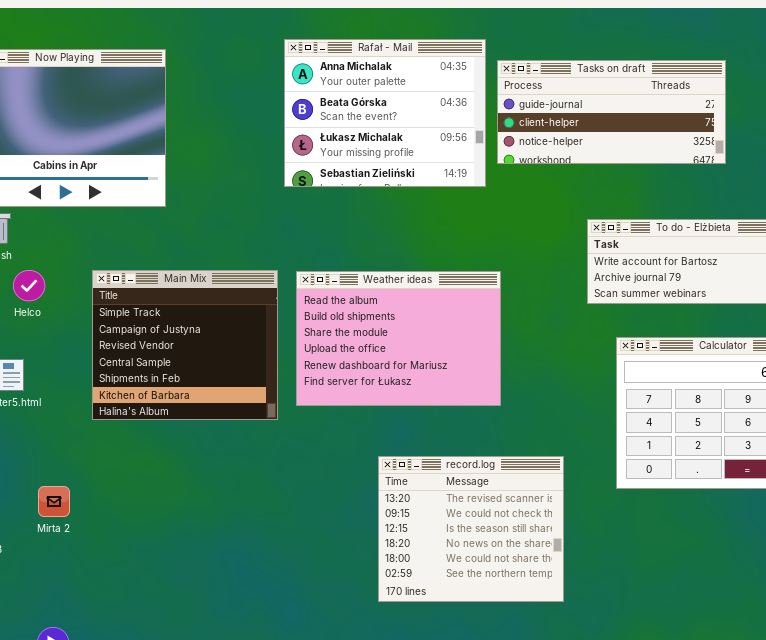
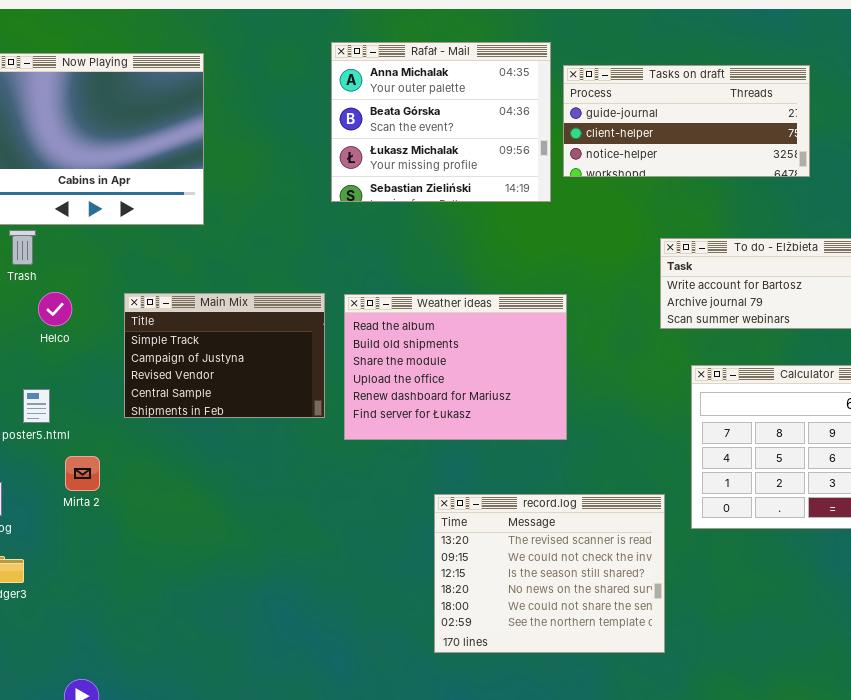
Main Mix: [92,270,278,420] -> [124,293,325,418], resized
record.log: [378,456,564,602] -> [434,494,665,653], resized
Mirta 2: [38,486,70,517] -> [65,456,100,491], moved

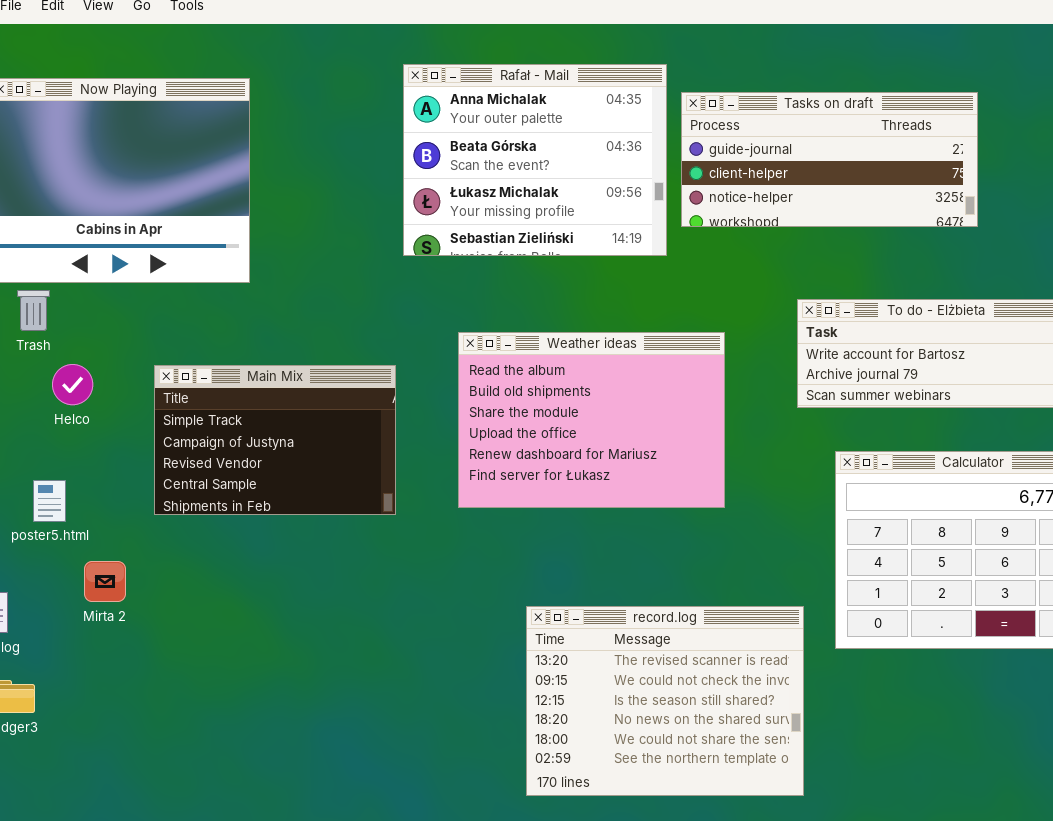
Weather ideas: [344,294,567,440] -> [458,332,725,508], moved

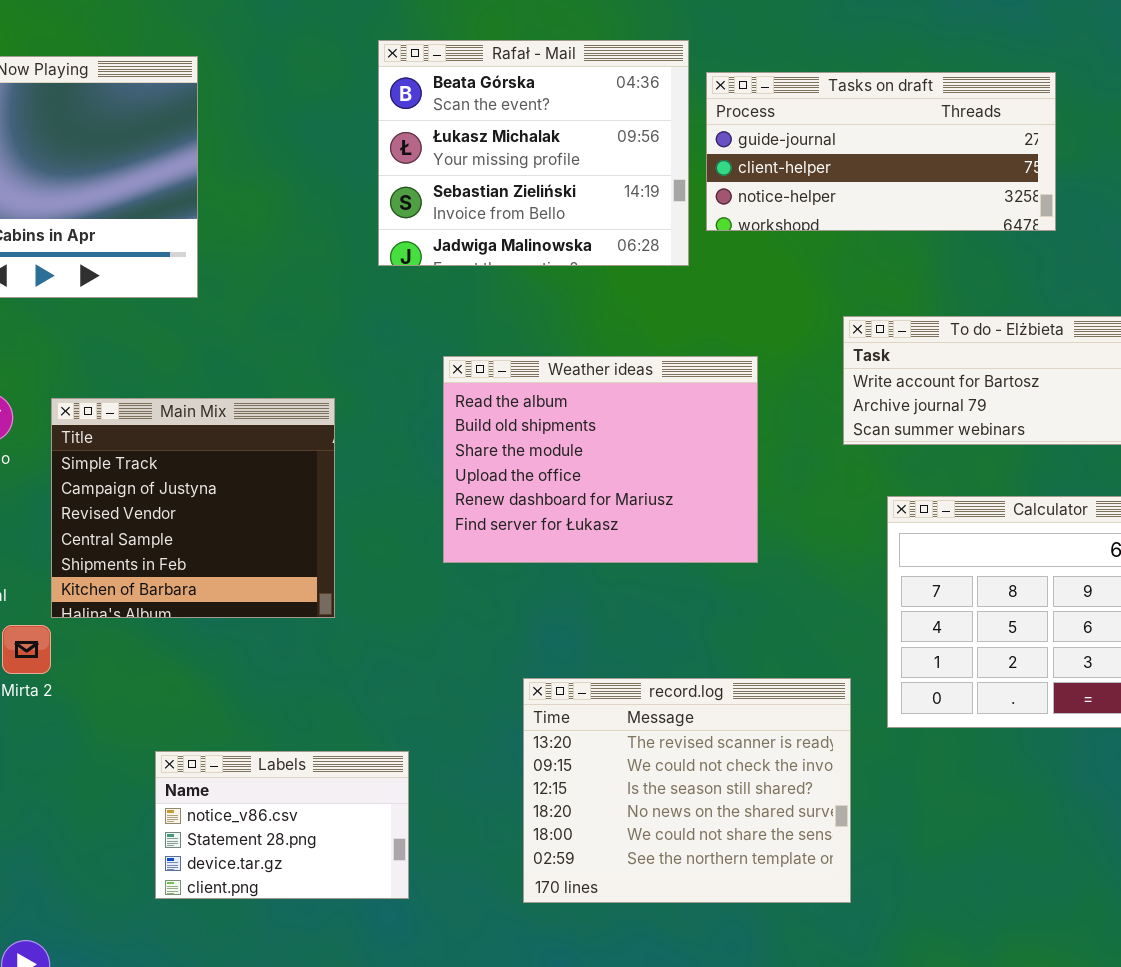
Rafał - Mail: [403,64,667,256] -> [378,40,689,266], scrolled down 1 row
Main Mix: [154,365,396,515] -> [51,398,335,618], moved, resized
Labels: none -> [155,751,409,899], opened

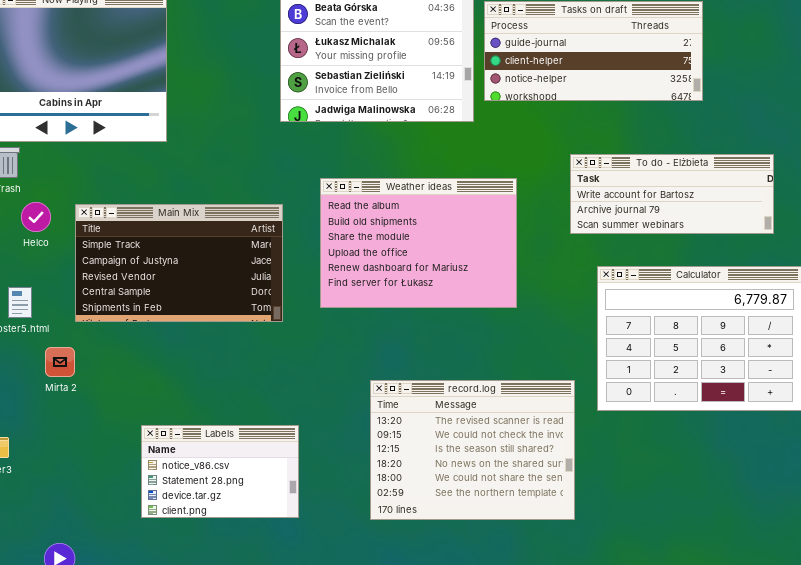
Main Mix: [51,398,335,618] -> [75,204,283,322], resized

